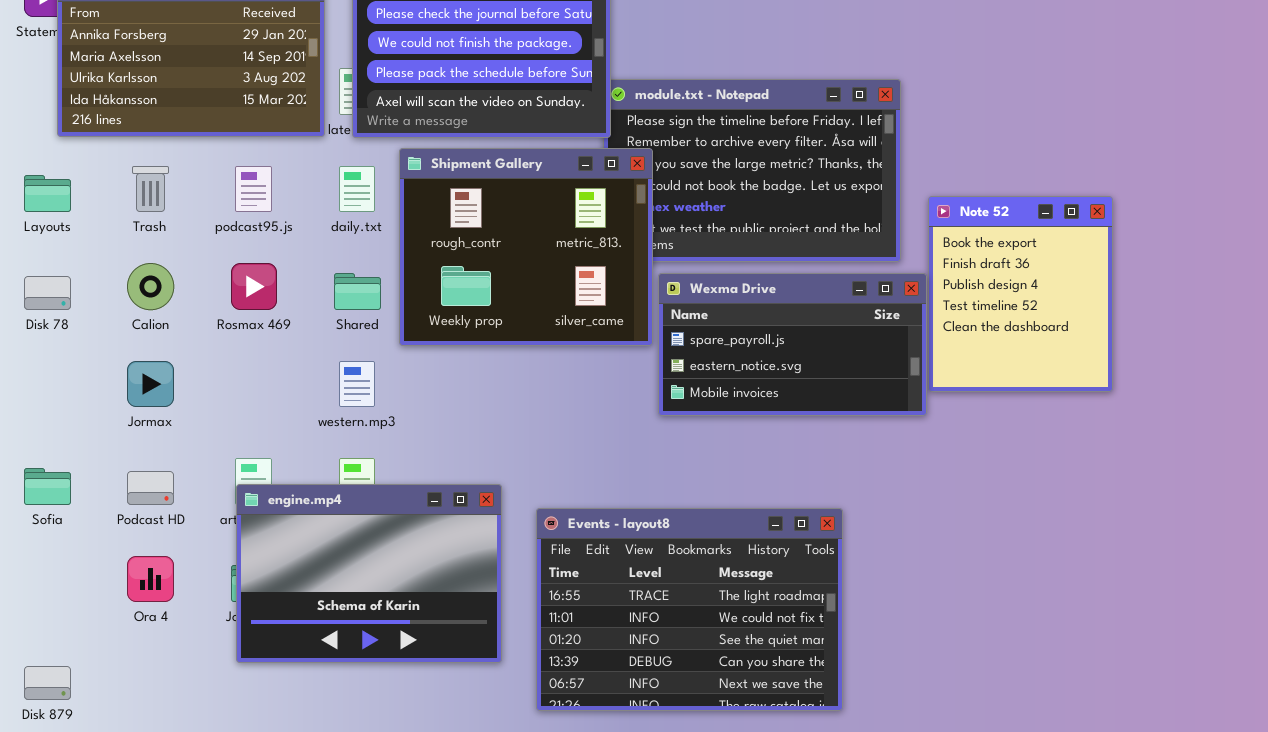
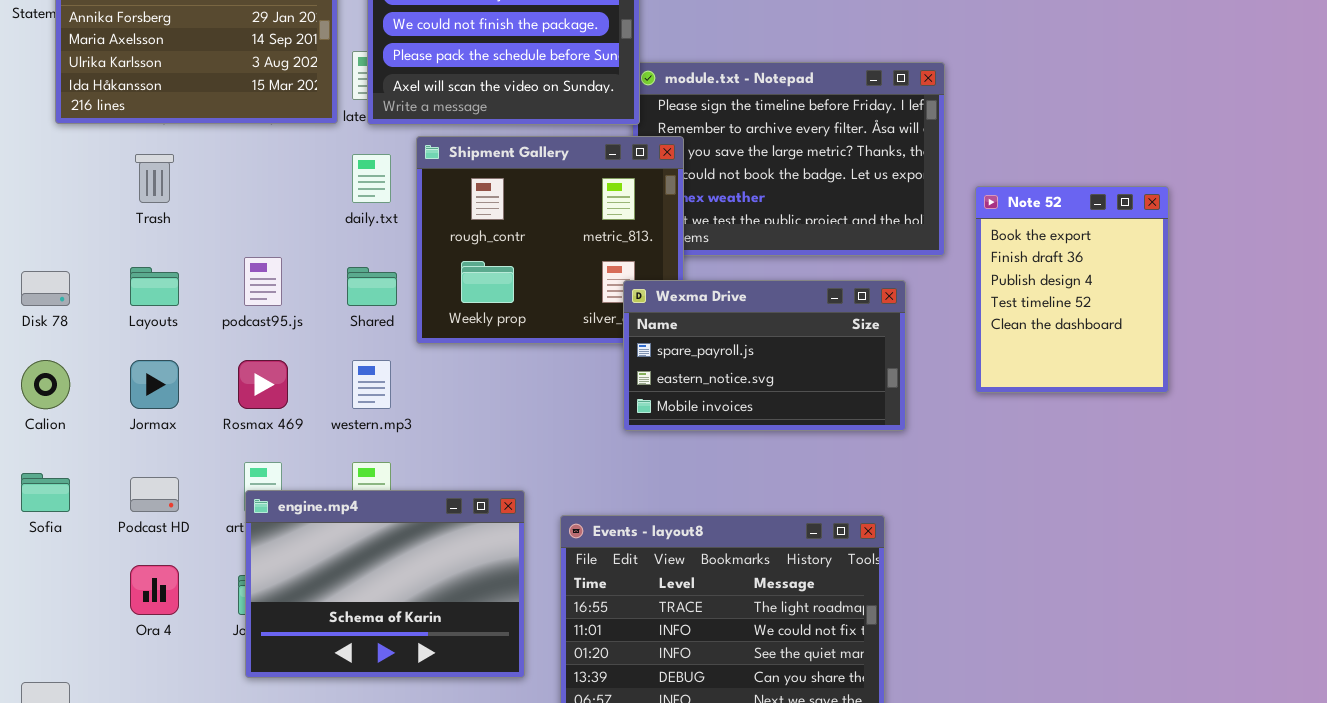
podcast95.js: [235,166,272,212] -> [244,257,282,306], moved
Layouts: [24,175,71,212] -> [130,267,179,306], moved
Calion: [127,263,174,310] -> [21,360,70,409], moved
Rosmax 469: [231,263,277,310] -> [238,360,288,409], moved
Wexma Drive: [658,273,927,416] -> [623,280,906,431], moved

